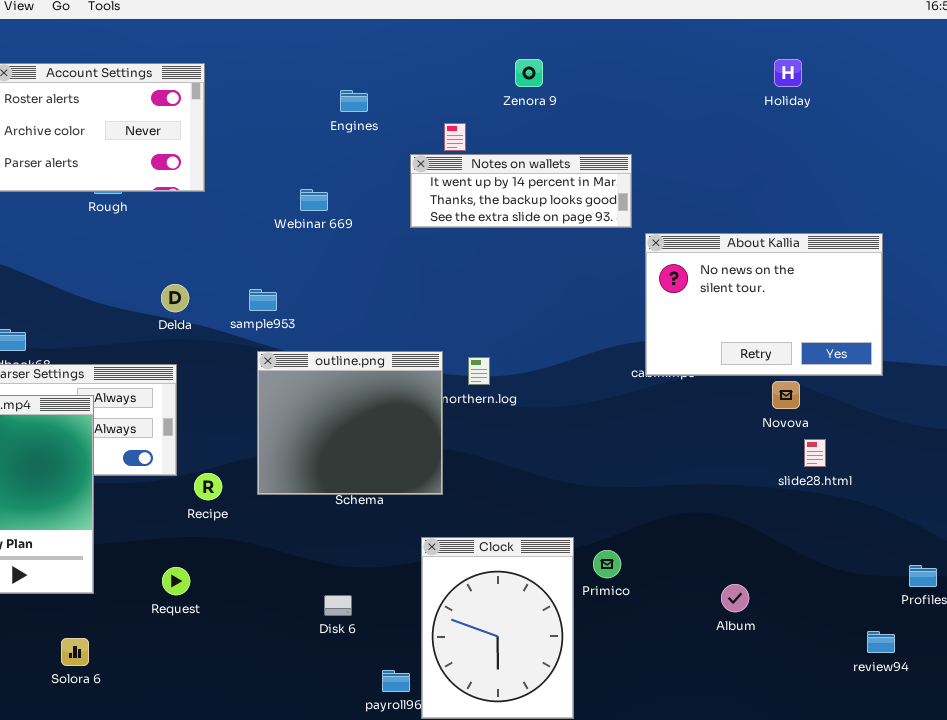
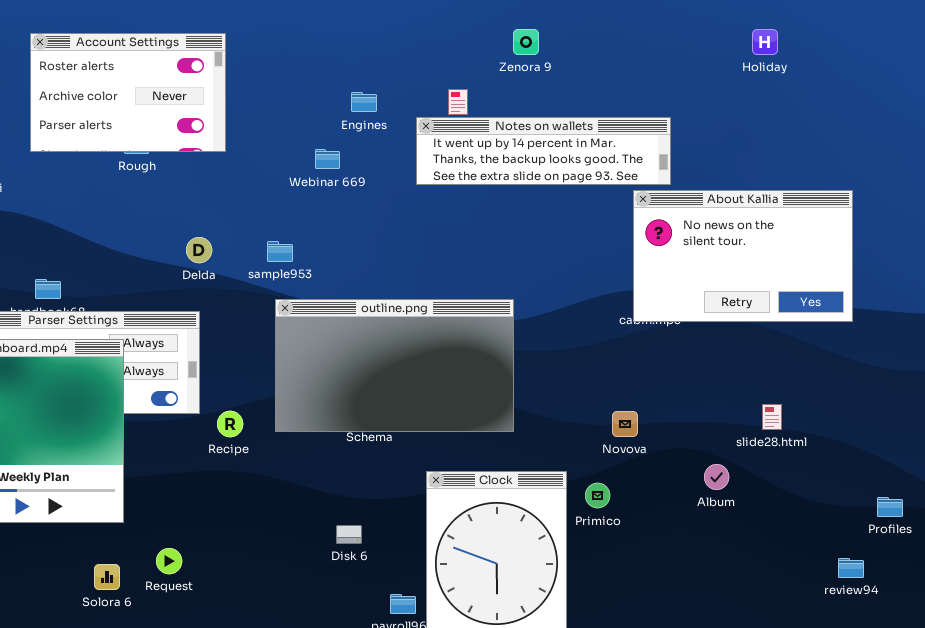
Engines: [340,90,368,112] -> [351,92,377,112], moved
Notes on wallets: [410,154,632,228] -> [416,117,671,185], resized
outline.png: [257,351,443,495] -> [275,299,514,432], resized
Novova: [772,381,800,409] -> [612,411,638,437], moved
slide28.html: [804,439,826,467] -> [762,404,782,430], moved
Request: [162,567,190,595] -> [156,548,182,574], moved
Album: [721,584,749,612] -> [704,464,729,490], moved

